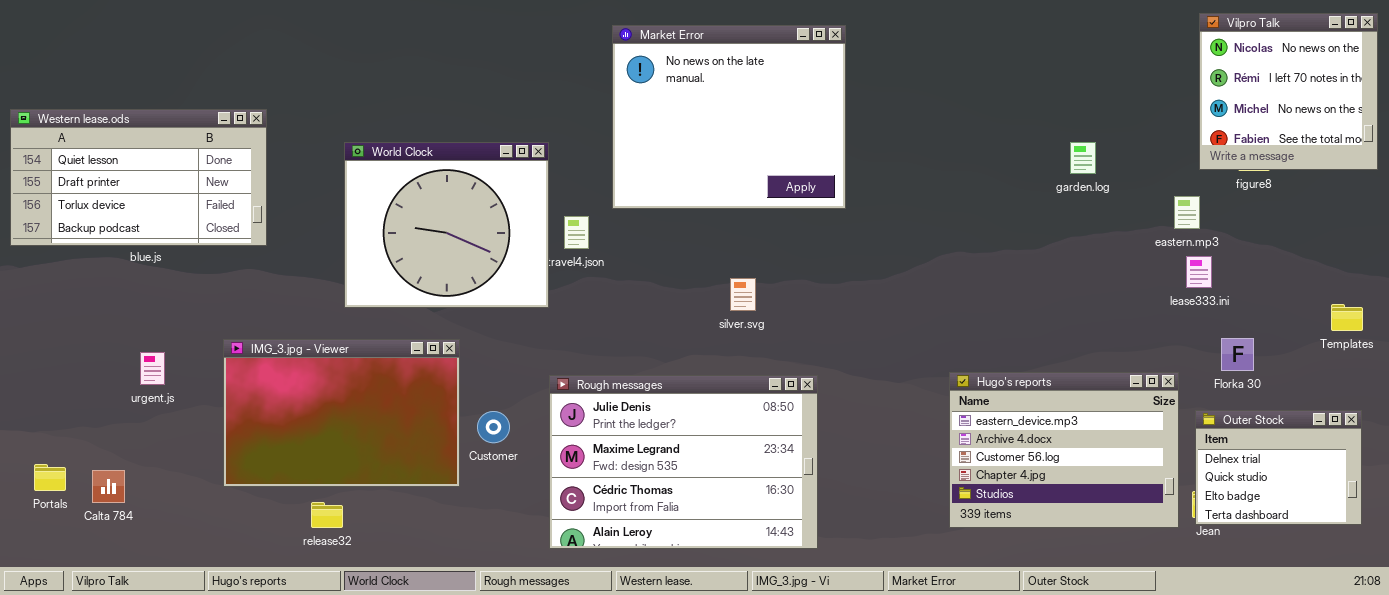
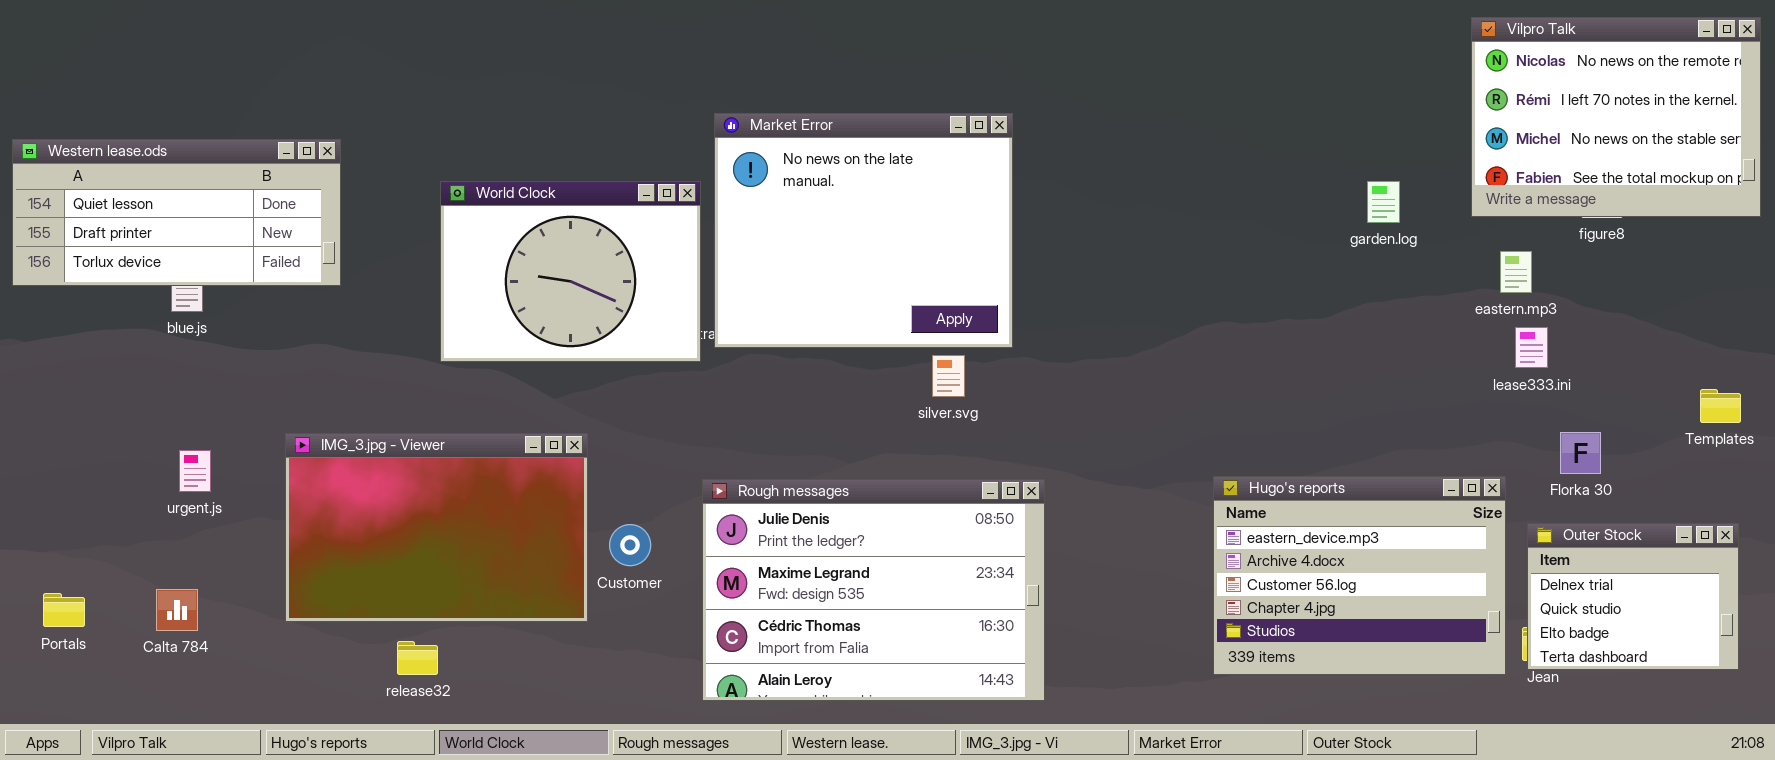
Vilpro Talk: [1199,13,1378,170] -> [1471,17,1761,217], resized
Market Error: [612,25,846,209] -> [714,113,1013,348], moved
Western lease.ods: [10,109,267,246] -> [12,139,341,286], resized
World Clock: [344,142,549,308] -> [440,181,701,362], resized
Calta 784: [92,470,125,503] -> [156,589,198,631], moved

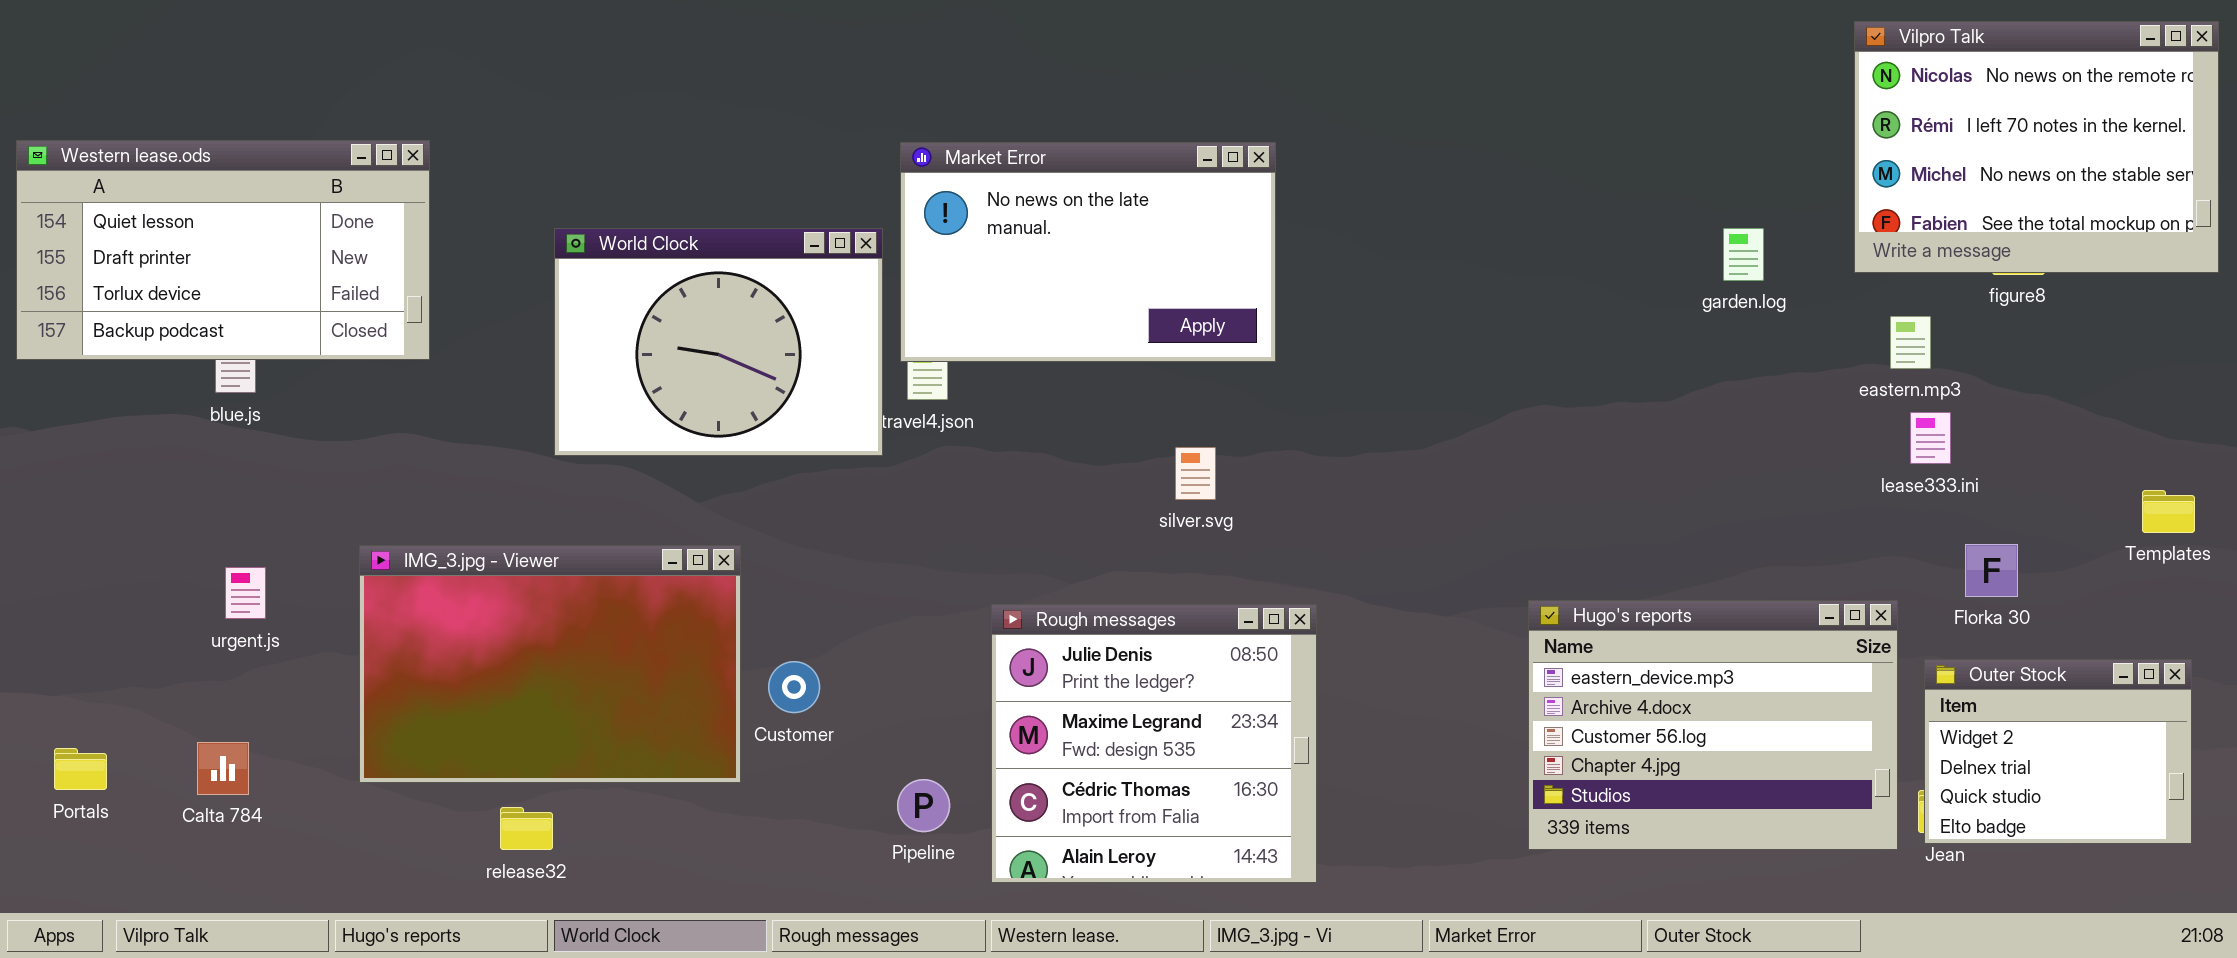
Market Error: [714,113,1013,348] -> [900,142,1276,362], resized
Western lease.ods: [12,139,341,286] -> [16,140,430,360], resized
Rough messages: [702,479,1045,701] -> [991,604,1317,883], resized
Outer Stock: [1527,523,1739,670] -> [1924,659,2192,844], scrolled up 1 row

